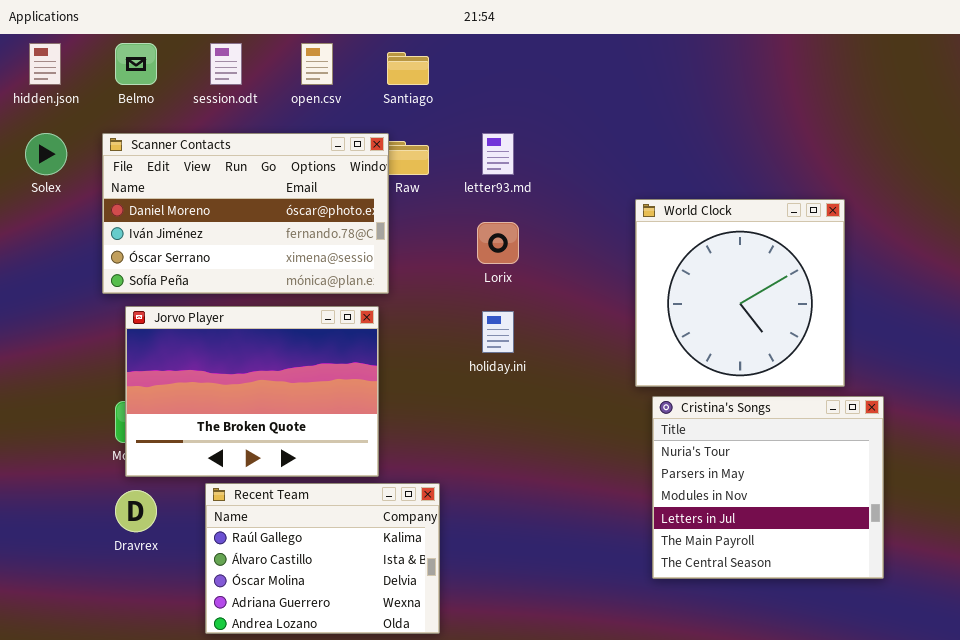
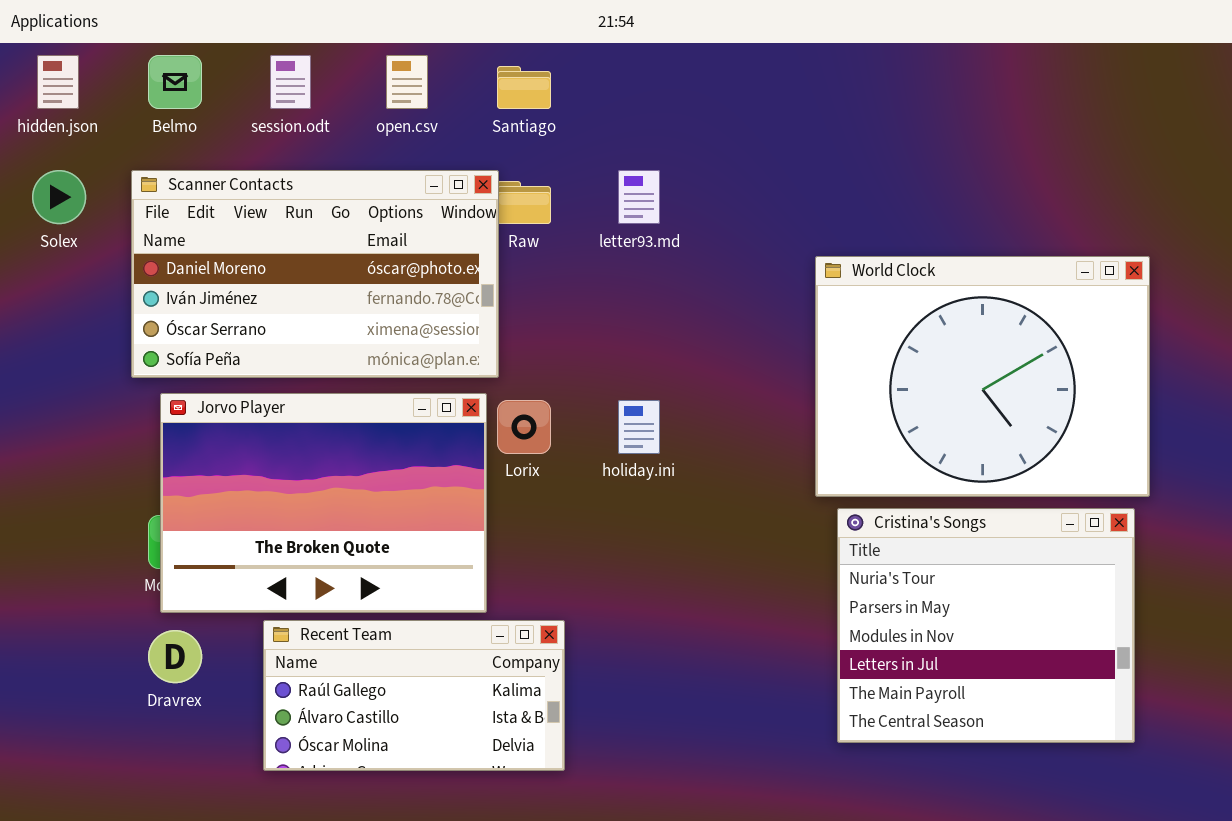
World Clock: [635,199,845,387] -> [815,256,1150,497], resized
Lorix: [477,222,519,264] -> [497,400,551,454], moved
Recent Team: [205,483,440,634] -> [263,620,565,771], resized

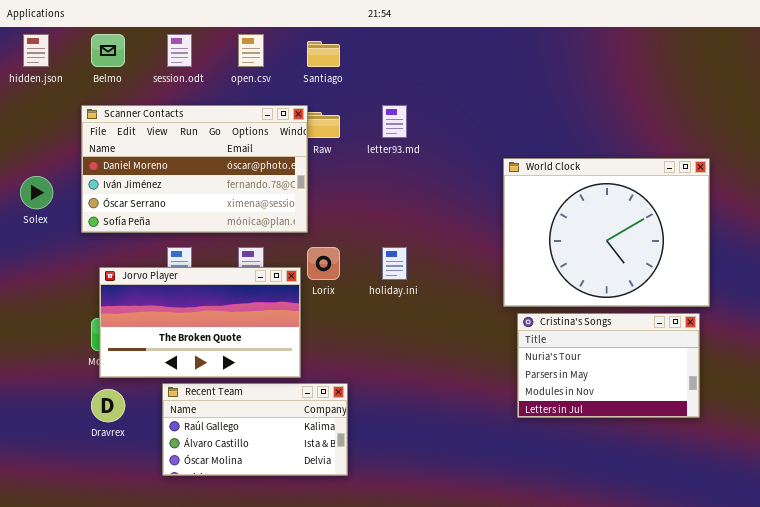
Solex: [32,170,86,224] -> [20,176,53,209], moved
Jorvo Player: [160,393,487,613] -> [99,267,301,378], resized
Cristina's Songs: [837,508,1135,743] -> [517,313,700,418], resized

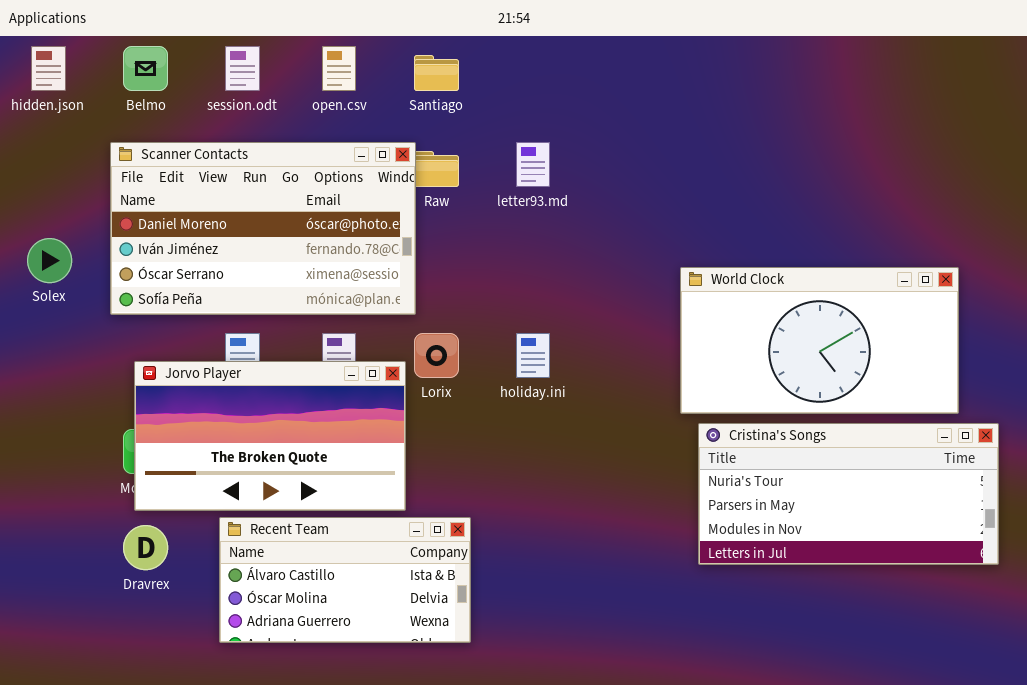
World Clock: [503,158,710,307] -> [680,267,959,414], resized
Cristina's Songs: [517,313,700,418] -> [698,423,999,565], resized
Recent Team: [162,383,348,476] -> [219,517,471,643], scrolled down 1 row

